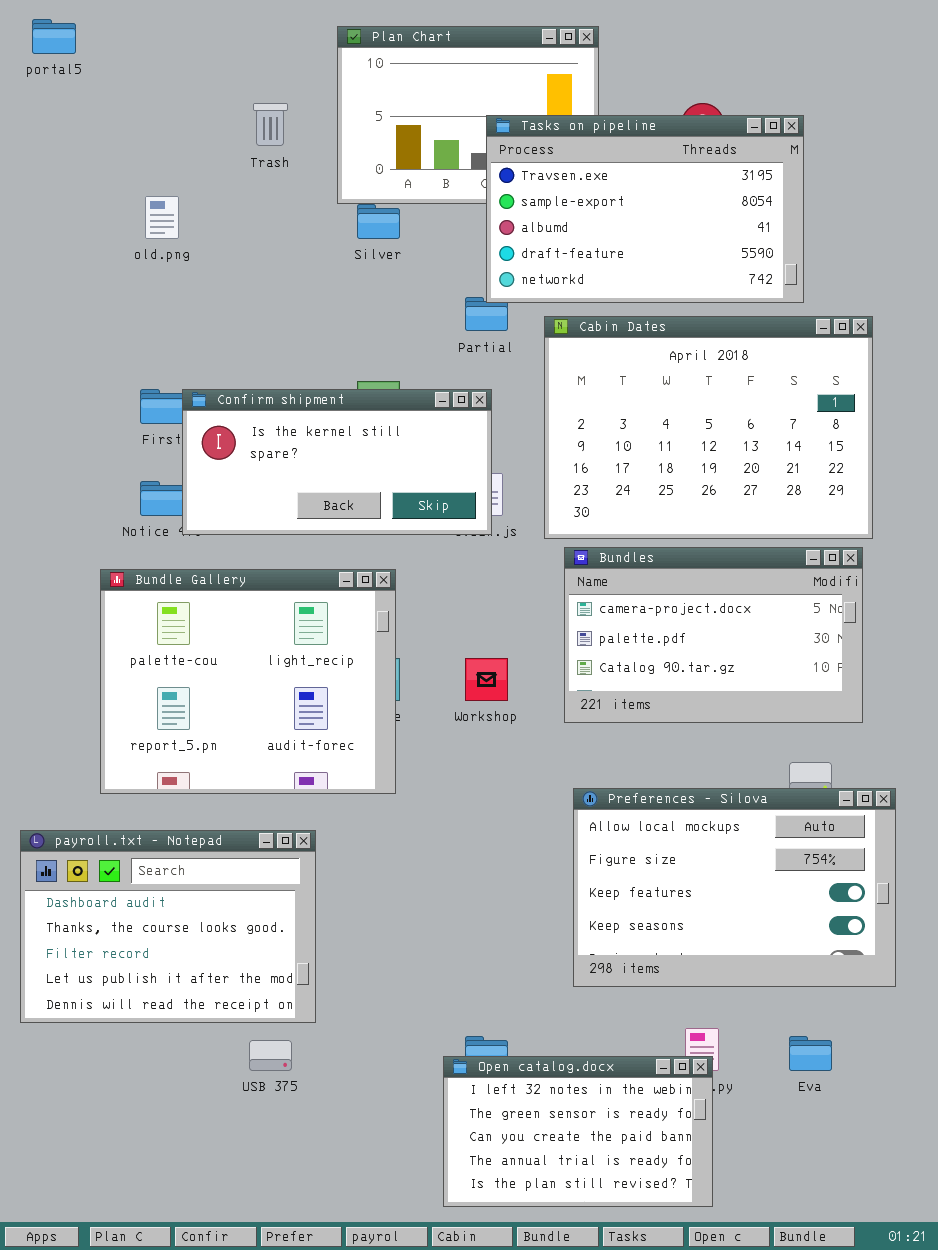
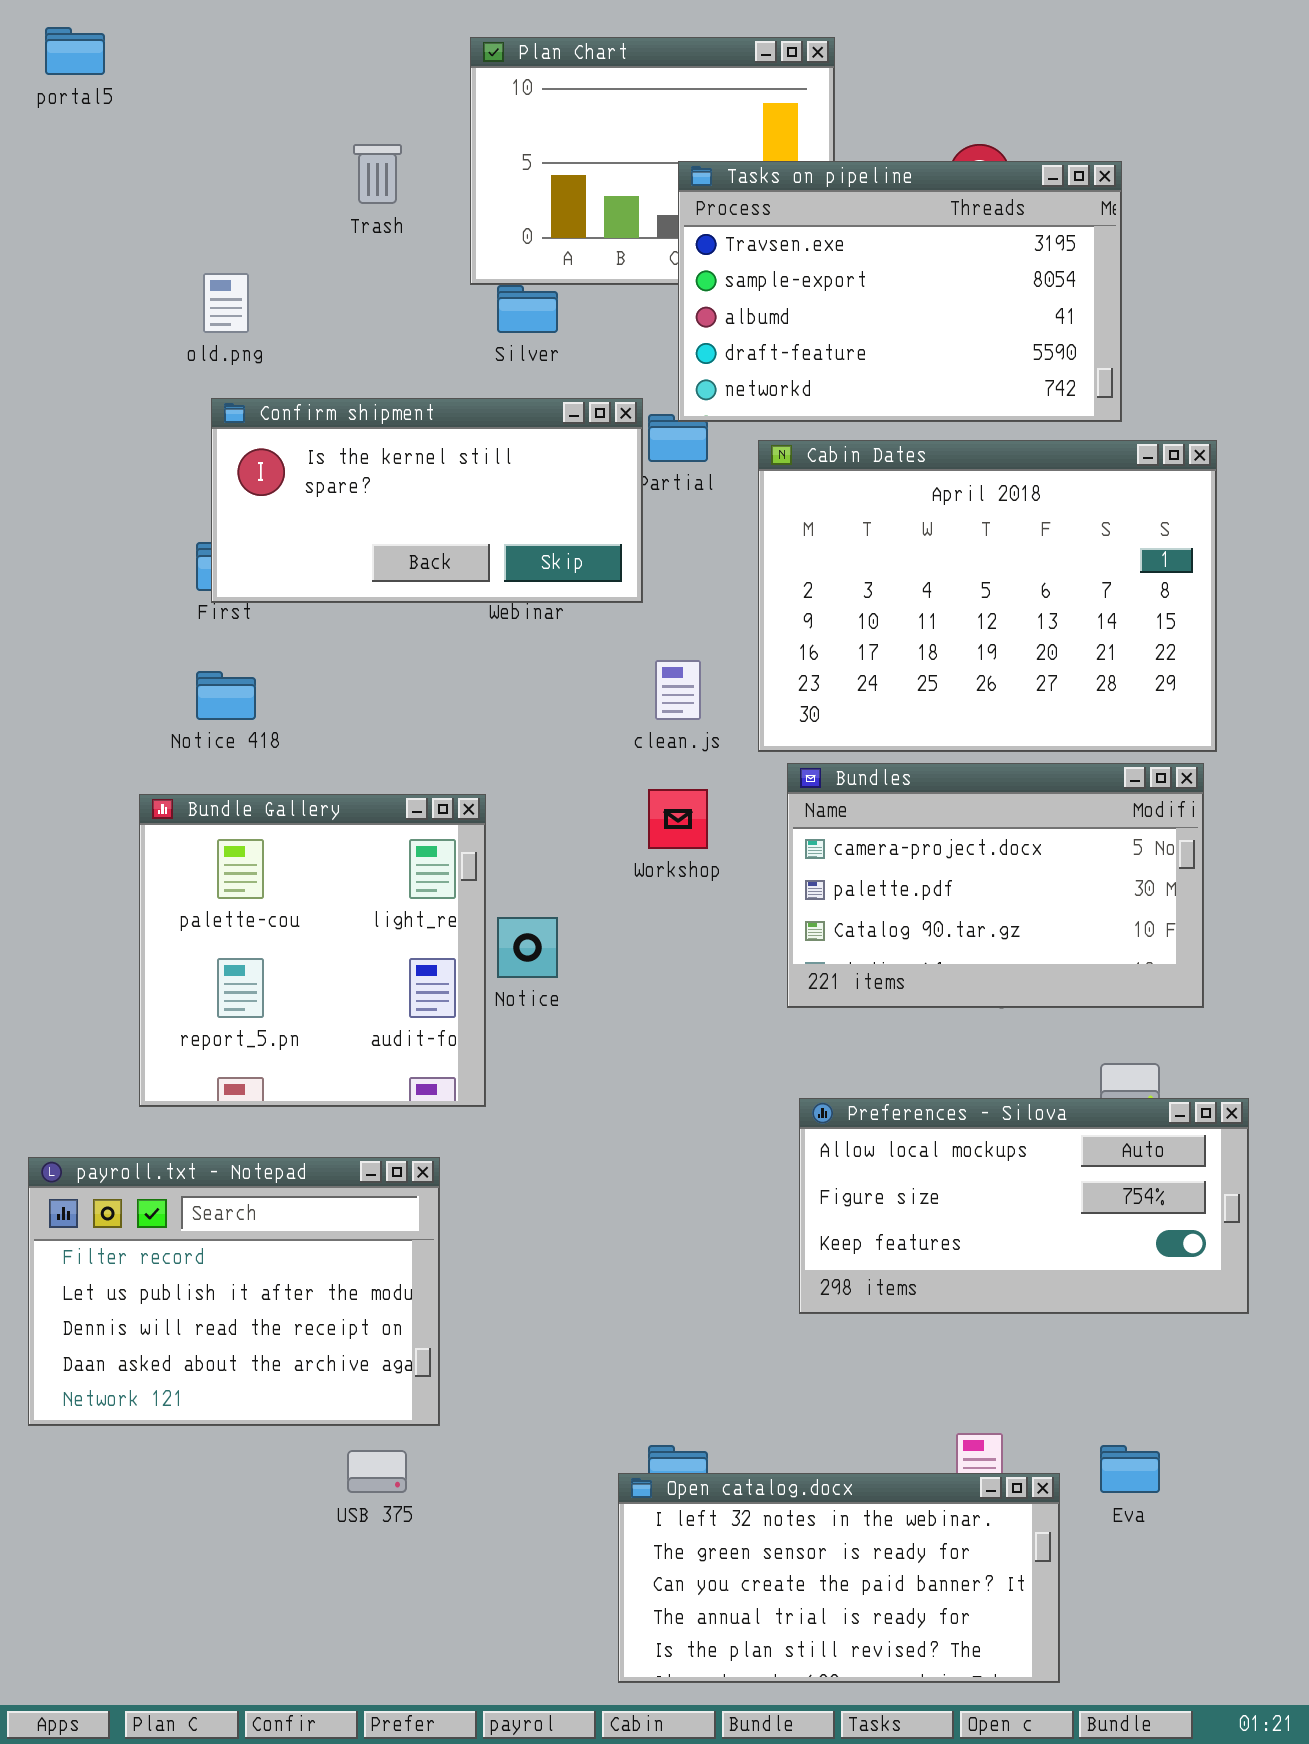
Confirm shipment: [182,389,492,535] -> [211,398,643,603], moved
Bundle Gallery: [100,569,396,794] -> [139,794,486,1107], resized
Workshop: [465,658,508,701] -> [648,789,708,849], moved
Preferences - Silova: [573,788,896,987] -> [799,1098,1249,1314], resized
payroll.txt - Notepad: [20,830,316,1023] -> [28,1157,440,1426], scrolled down 2 rows
Open catalog.docx: [443,1056,713,1207] -> [618,1473,1060,1683], resized

